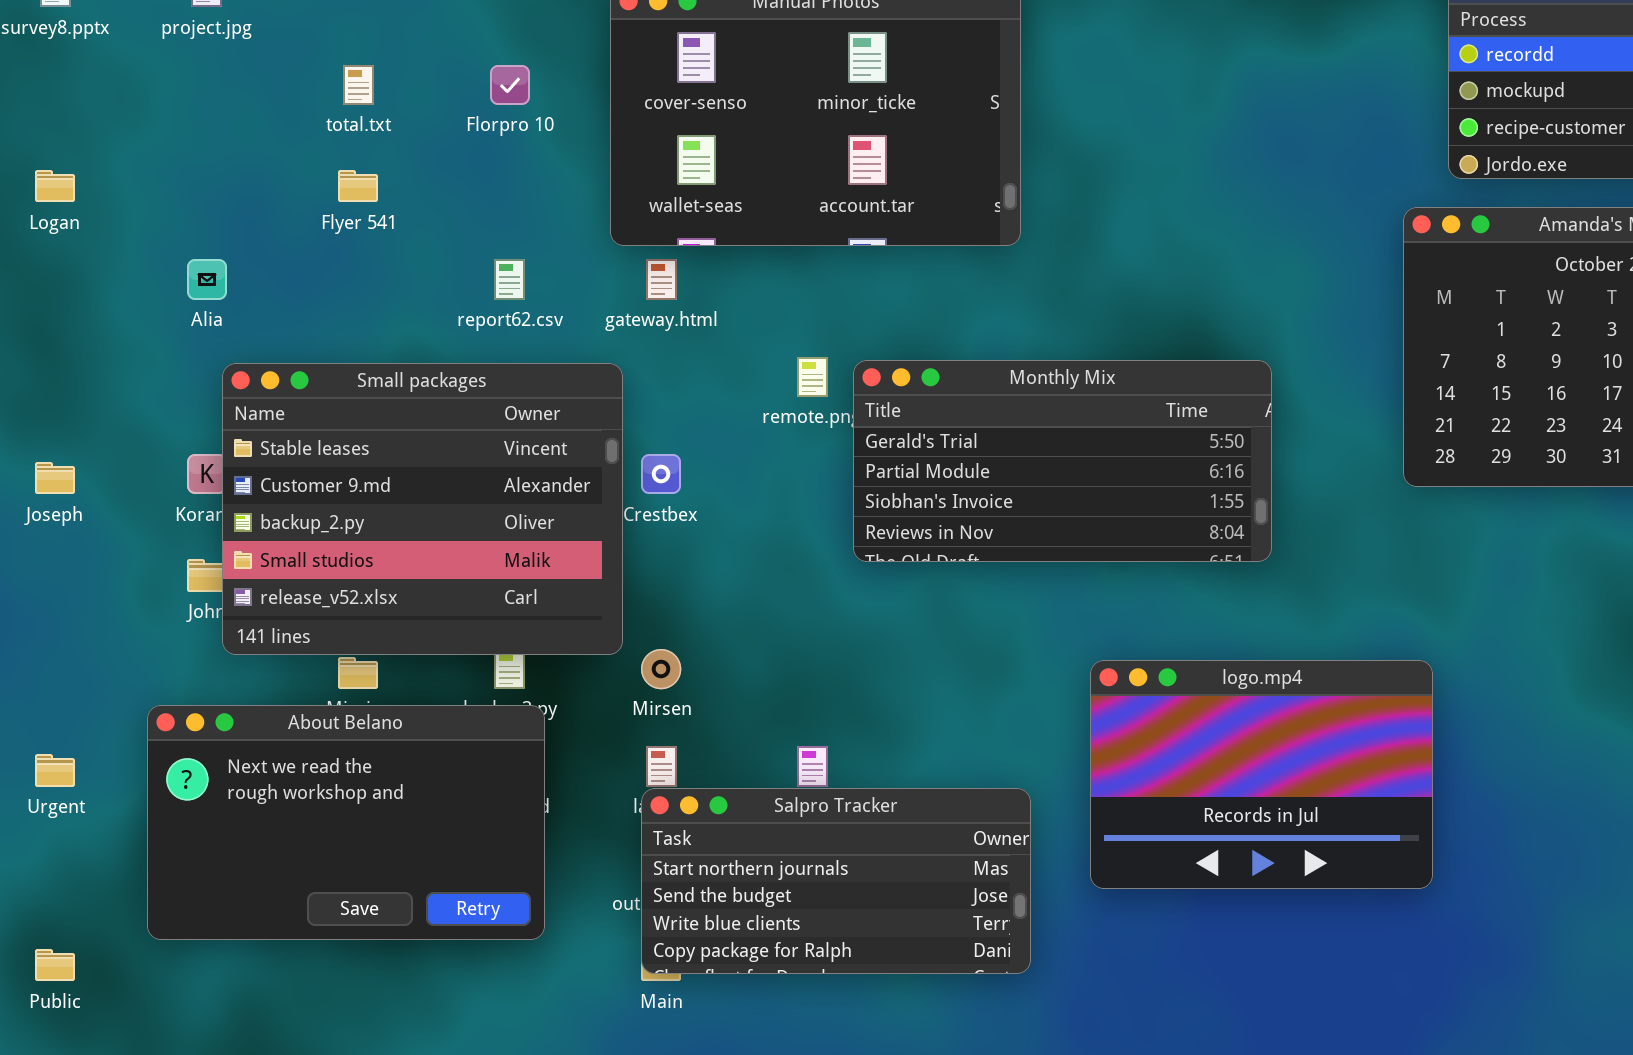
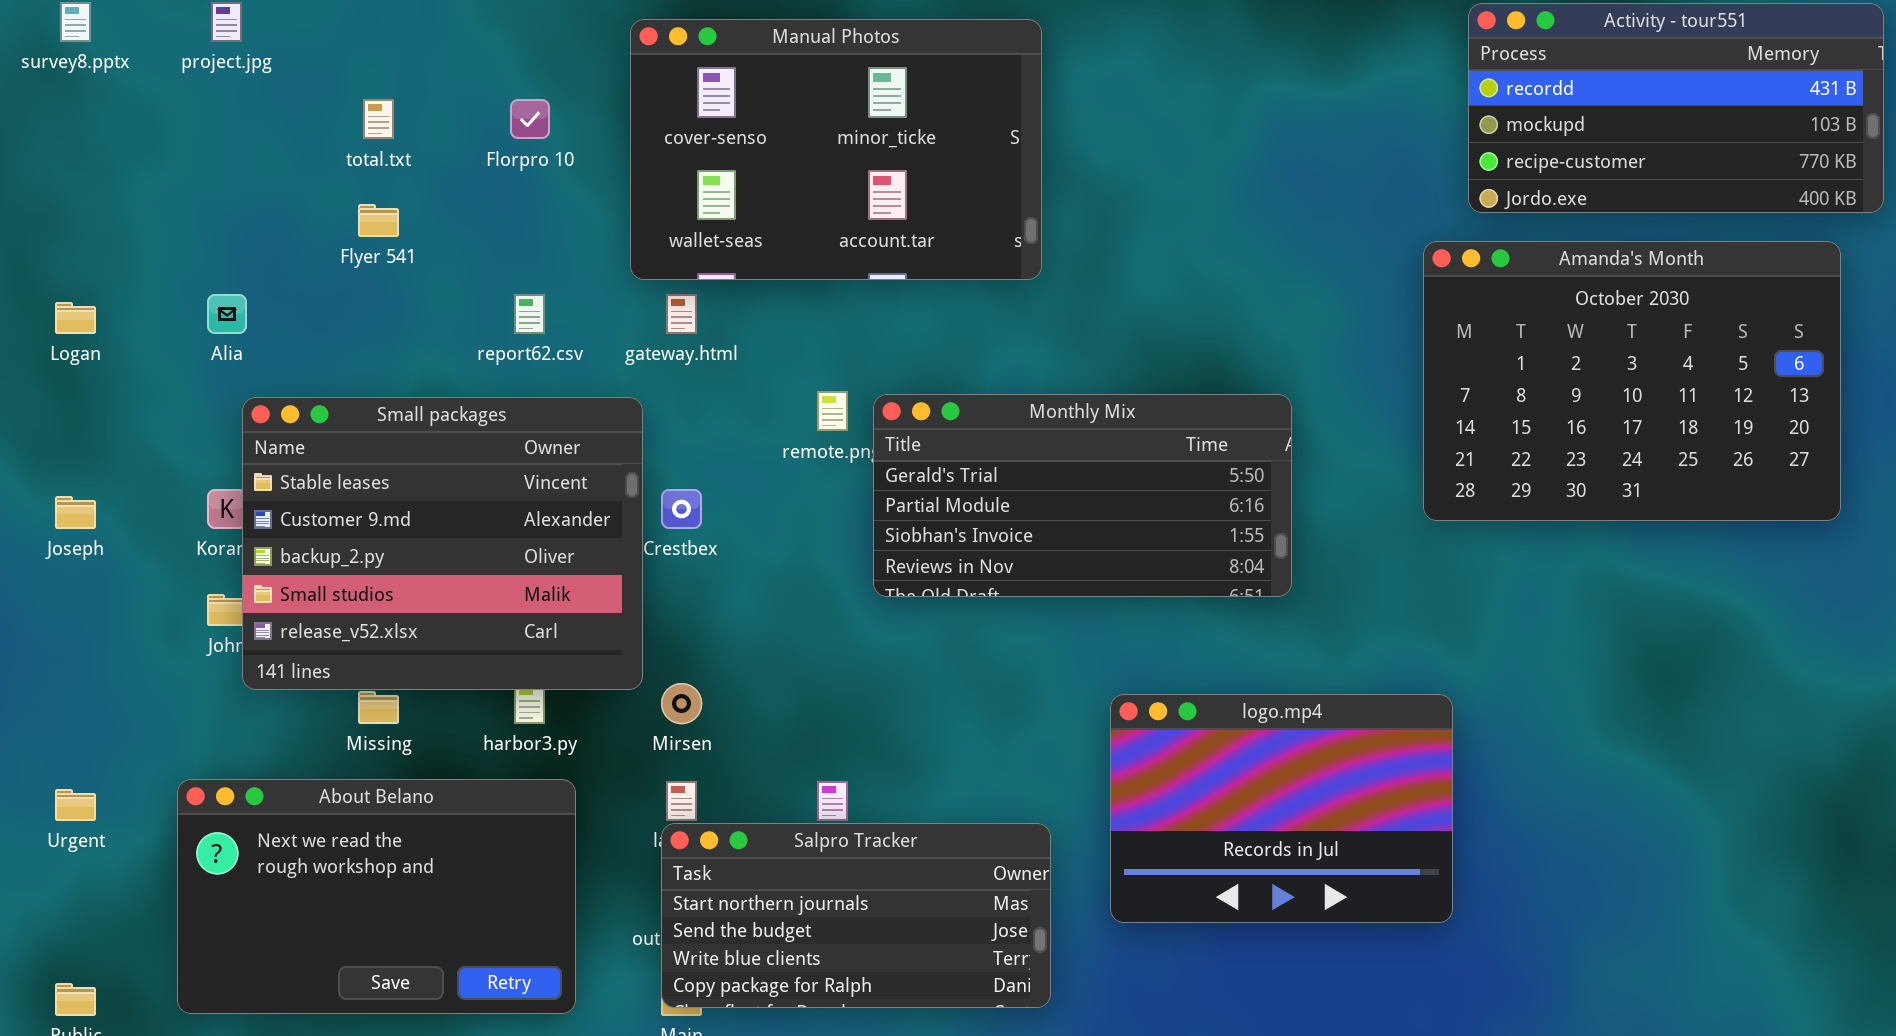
Logan: [35,170,75,202] -> [55,302,96,334], moved
About Belano: [147,705,545,940] -> [177,779,576,1014], moved

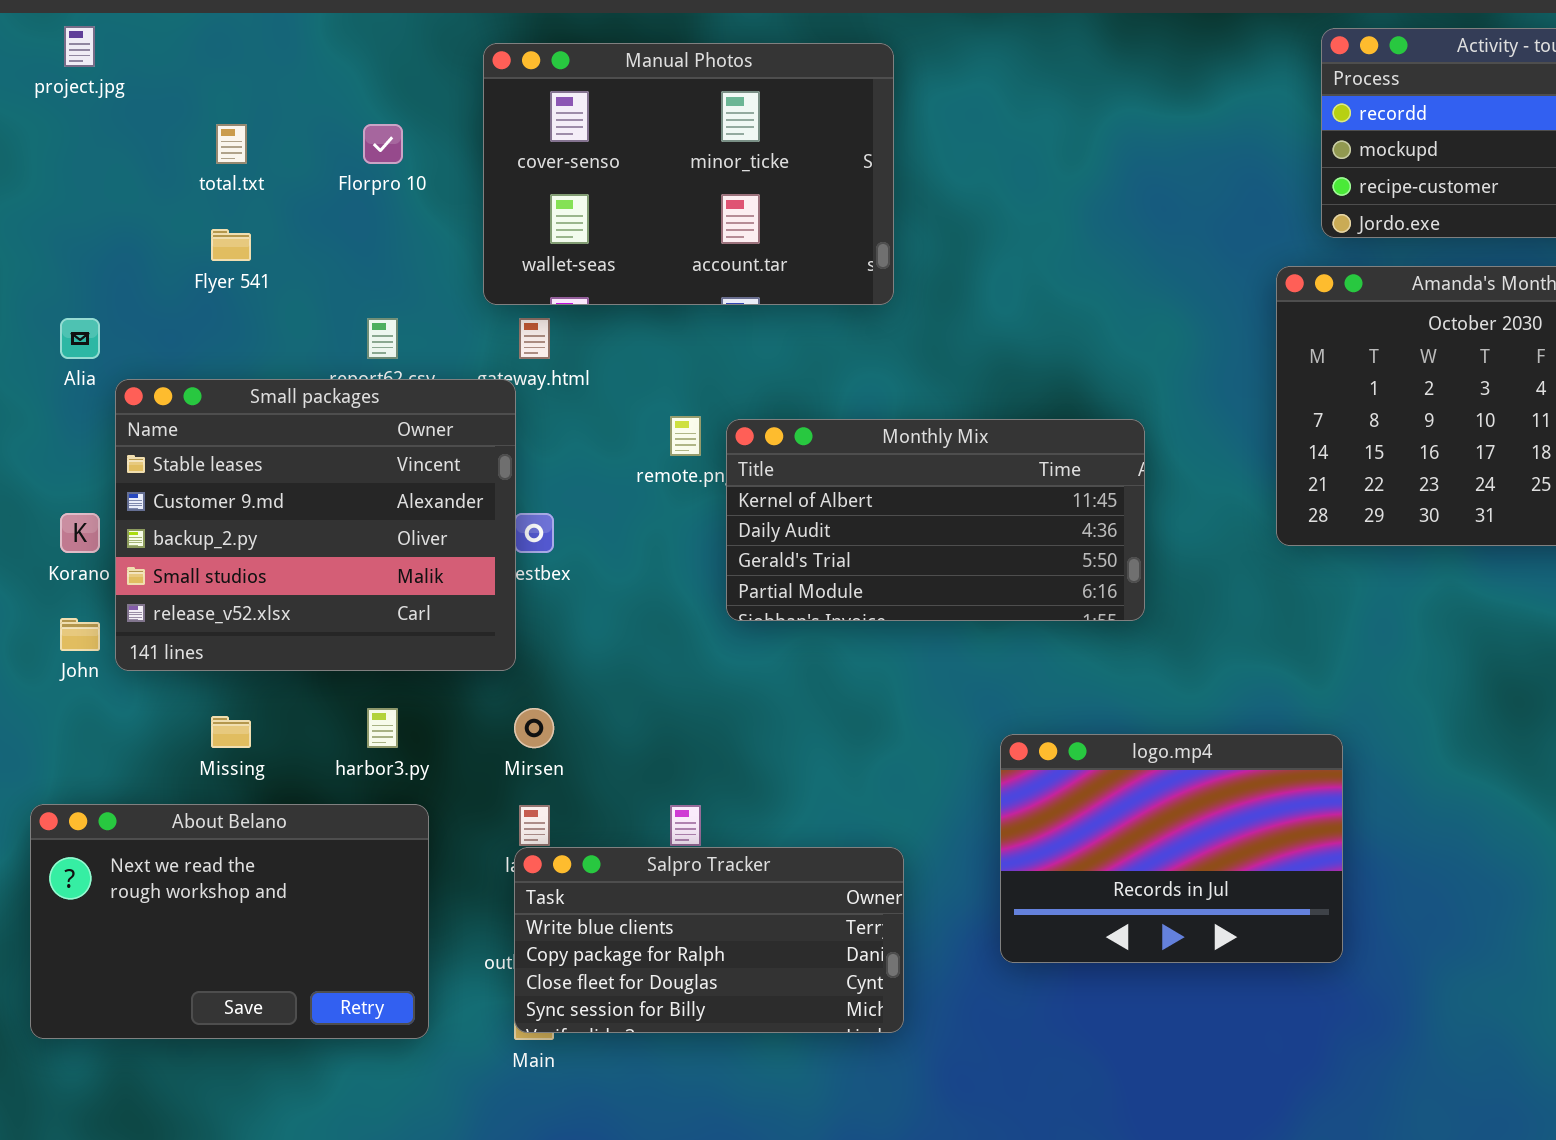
Monthly Mix: [873,394,1292,597] -> [726,419,1145,621], scrolled up 2 rows
Small packages: [242,397,643,690] -> [115,379,516,671], moved
logo.mp4: [1110,694,1453,923] -> [1000,734,1343,963], moved
Salpro Tracker: [661,823,1051,1008] -> [514,847,904,1033], scrolled down 2 rows

